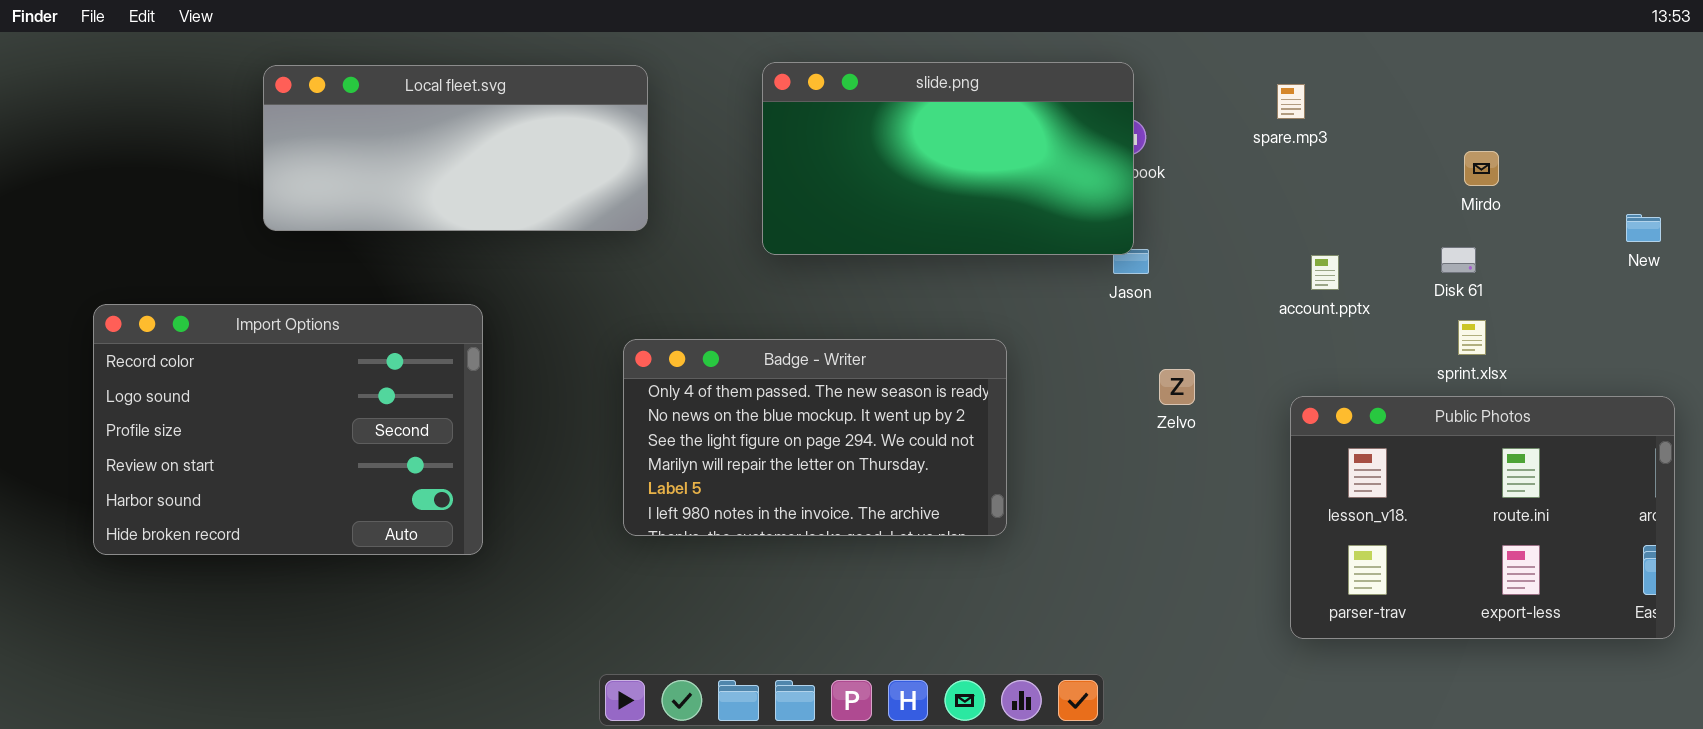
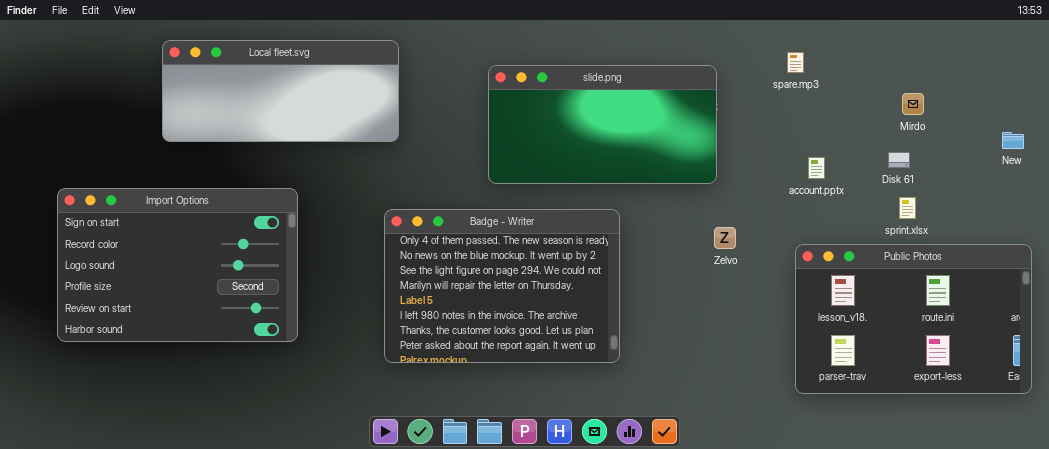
slide.png: [762,62,1134,255] -> [488,65,717,184], moved
Import Options: [93,304,483,555] -> [57,188,298,342], scrolled up 1 row
Badge - Writer: [623,339,1007,536] -> [384,209,620,363], resized

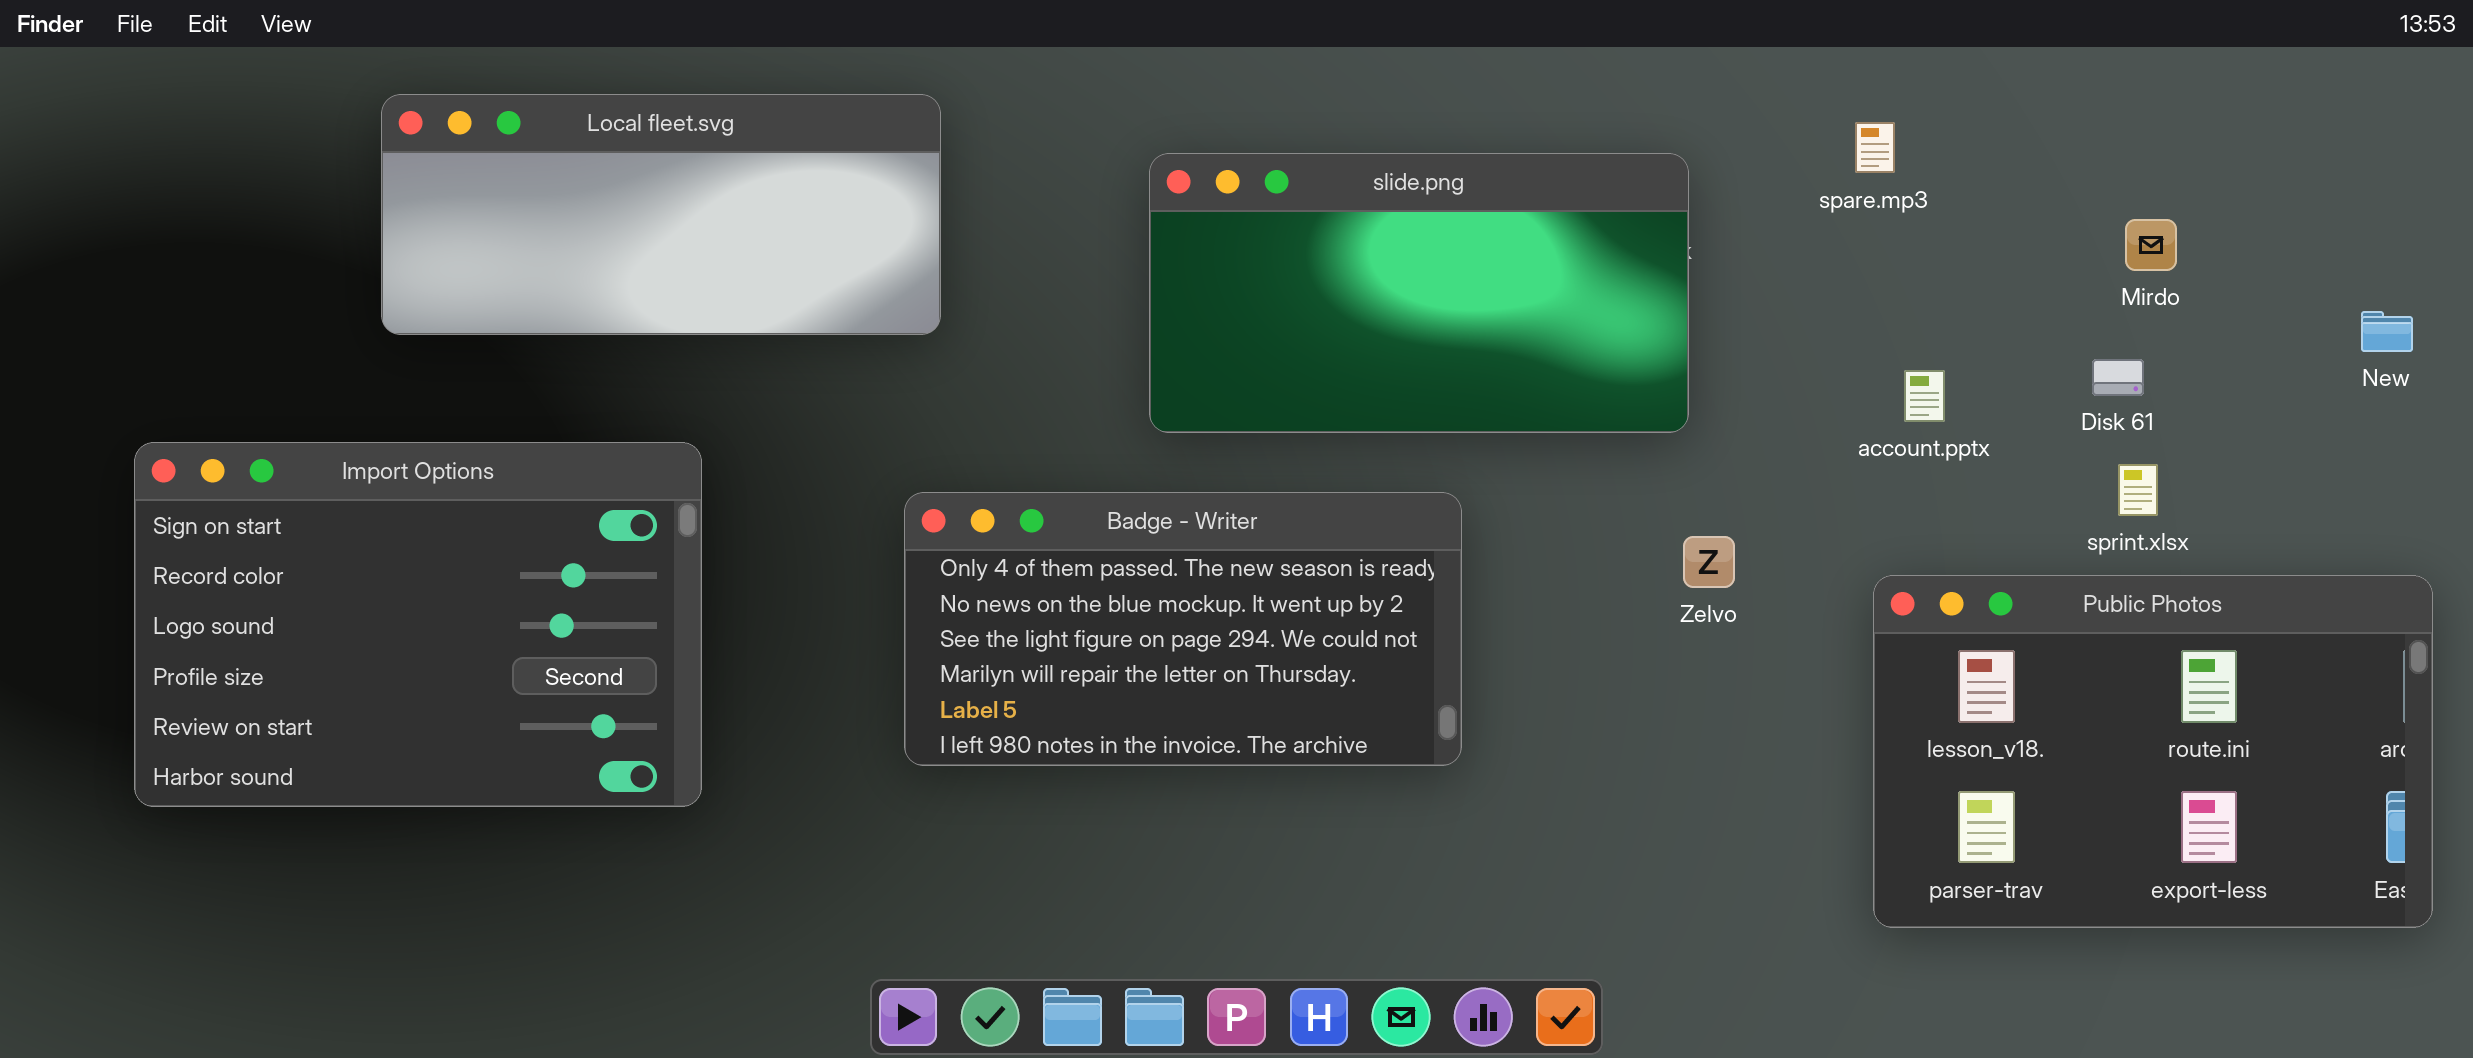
Badge - Writer: [384,209,620,363] -> [904,492,1462,766], resized

